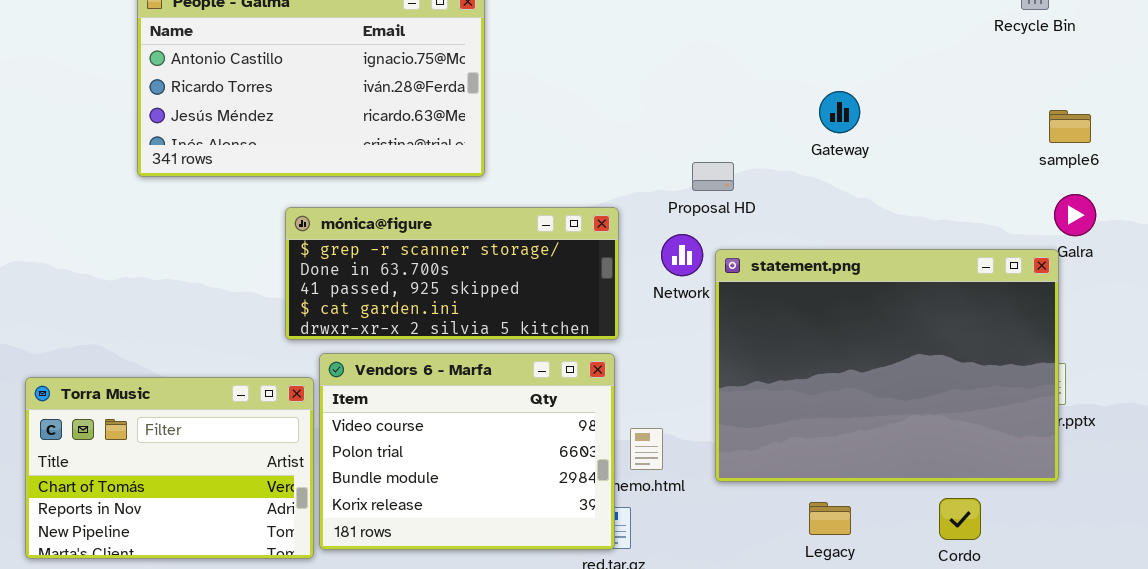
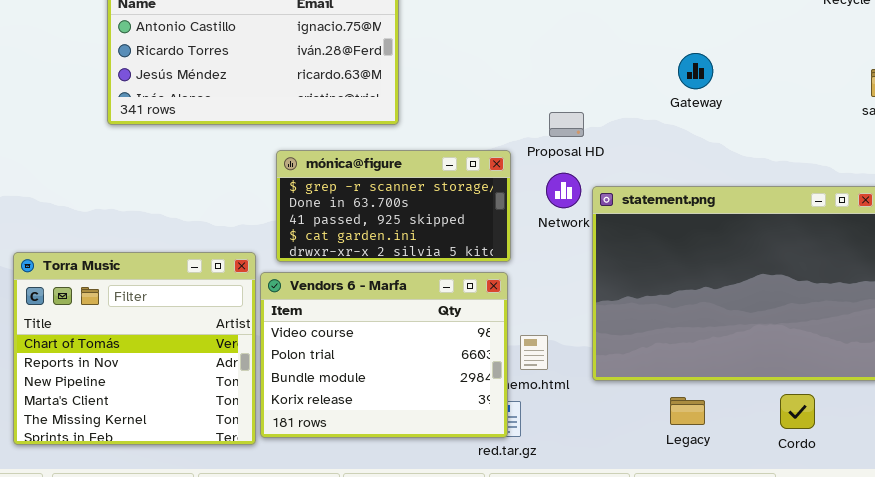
Proposal HD: [692,162,734,191] -> [549,112,584,137], moved
mónica@figure: [285,207,619,340] -> [276,150,511,262], resized
Torra Music: [25,377,314,559] -> [13,252,256,445], resized

